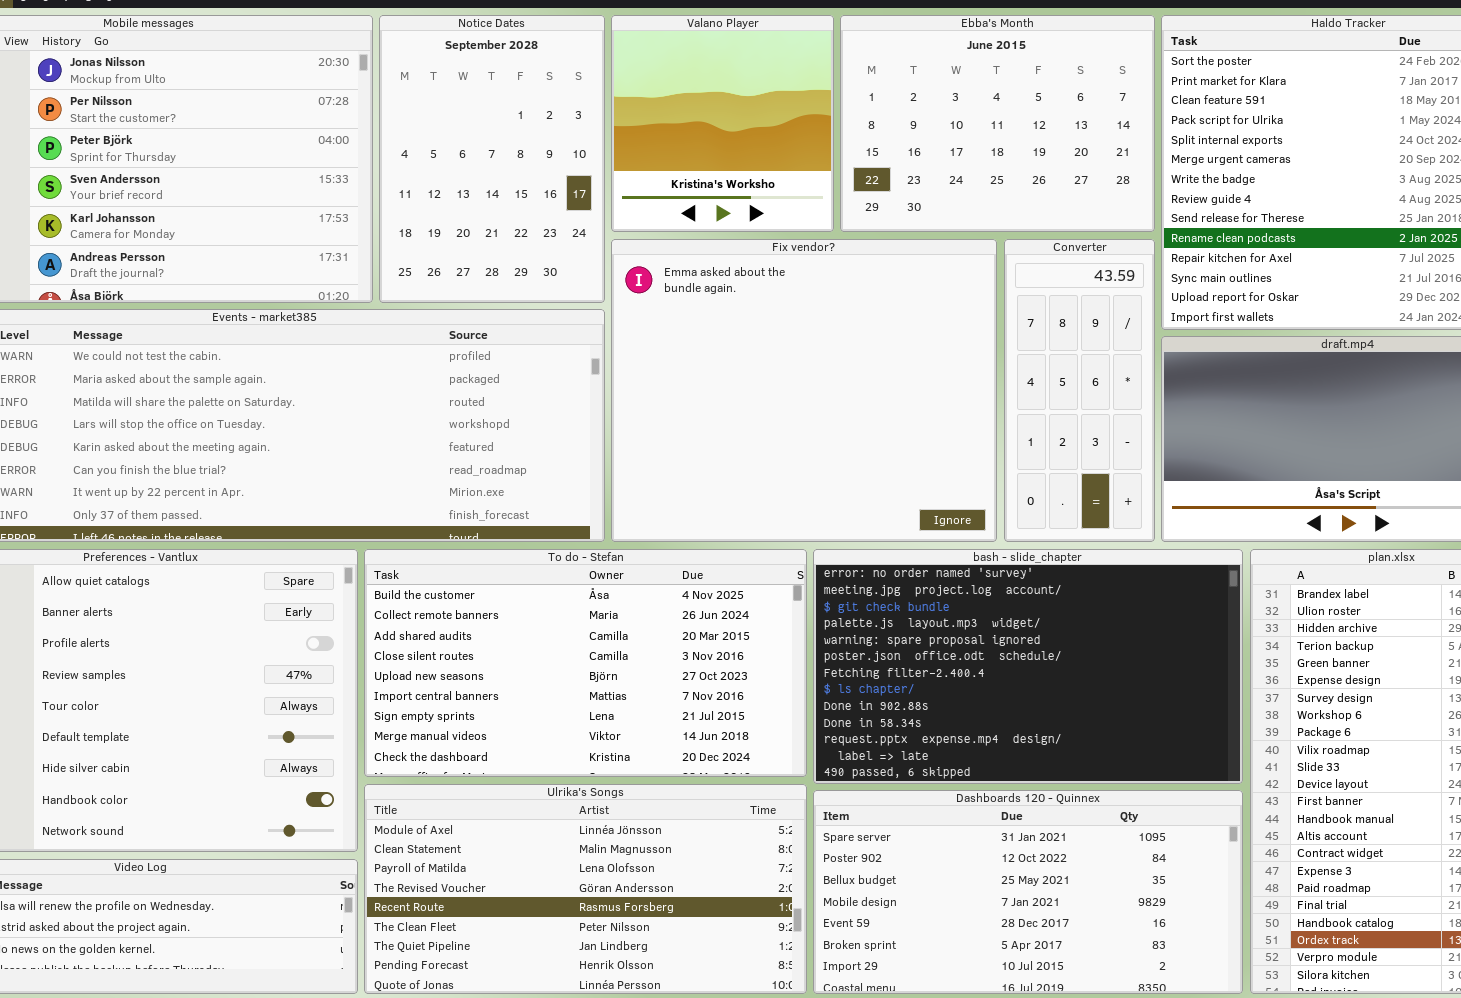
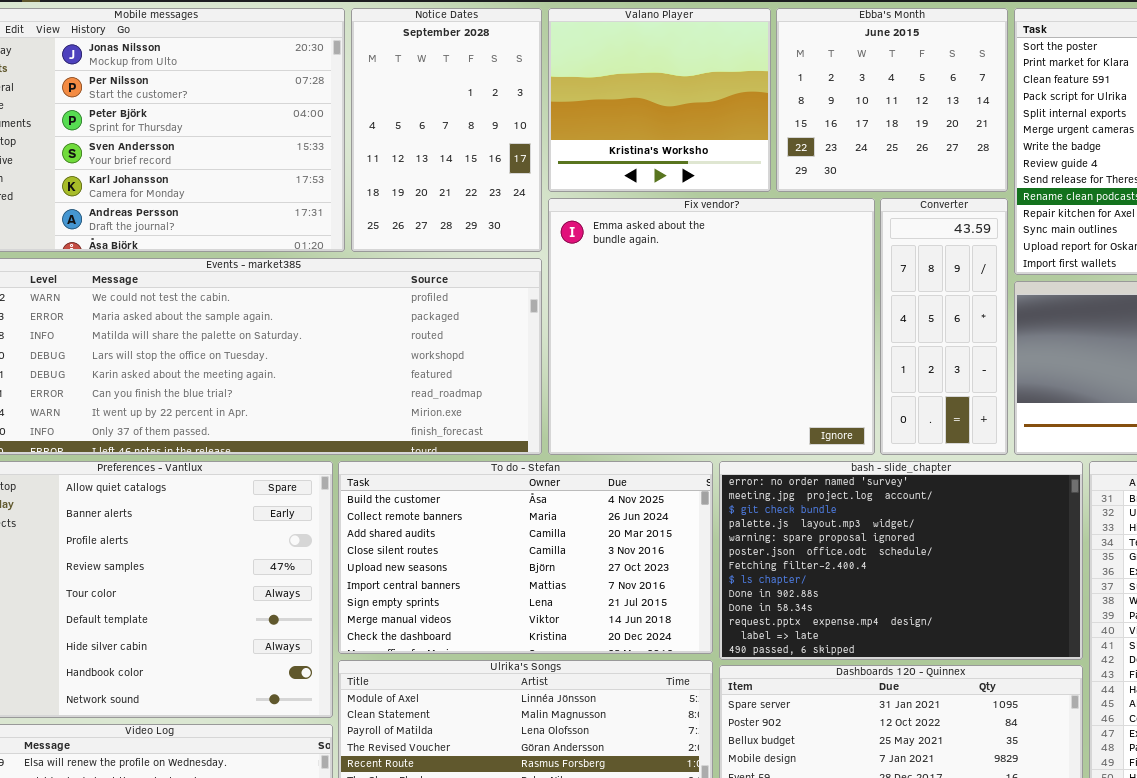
Valano Player: [611,15,834,232] -> [548,8,771,192], resized
Ebba's Month: [840,15,1155,232] -> [776,8,1008,192], resized

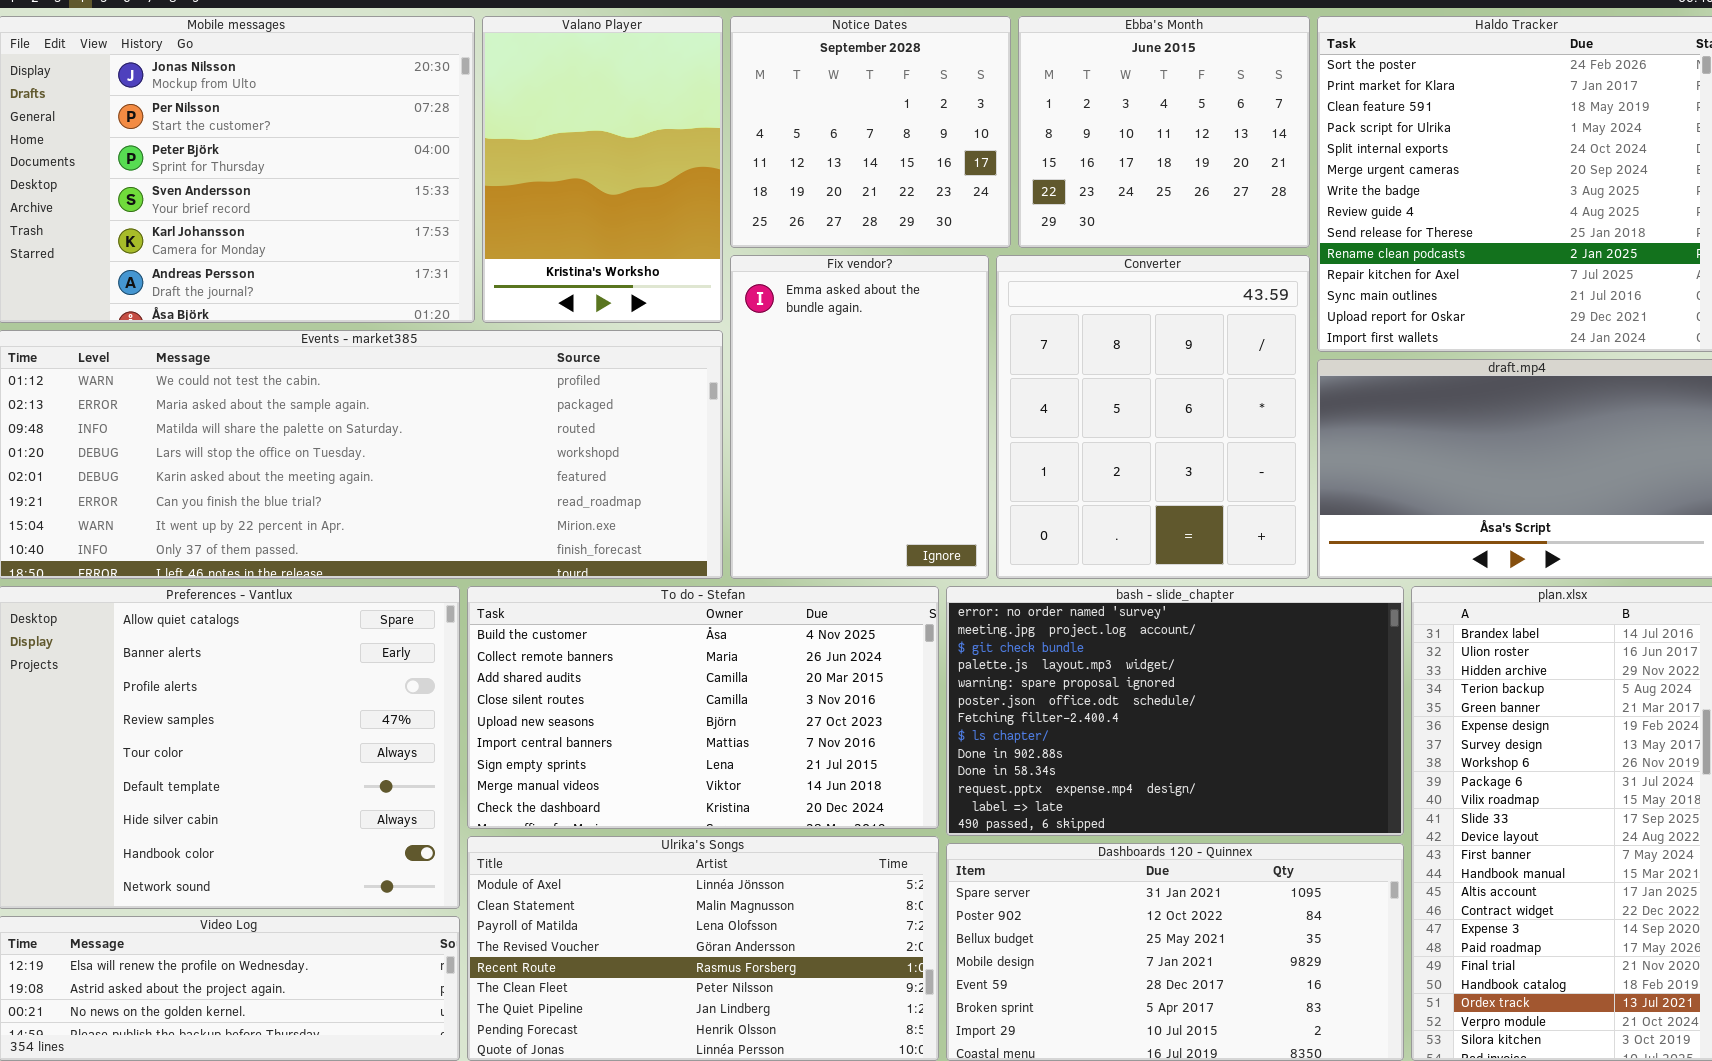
Notice Dates: [351,8,542,252] -> [730,16,1011,248], moved, resized
Valano Player: [548,8,771,192] -> [482,16,723,323], moved, resized
Fix vendor?: [548,198,875,455] -> [730,255,989,579], resized
Converter: [880,198,1008,455] -> [996,255,1310,579], resized

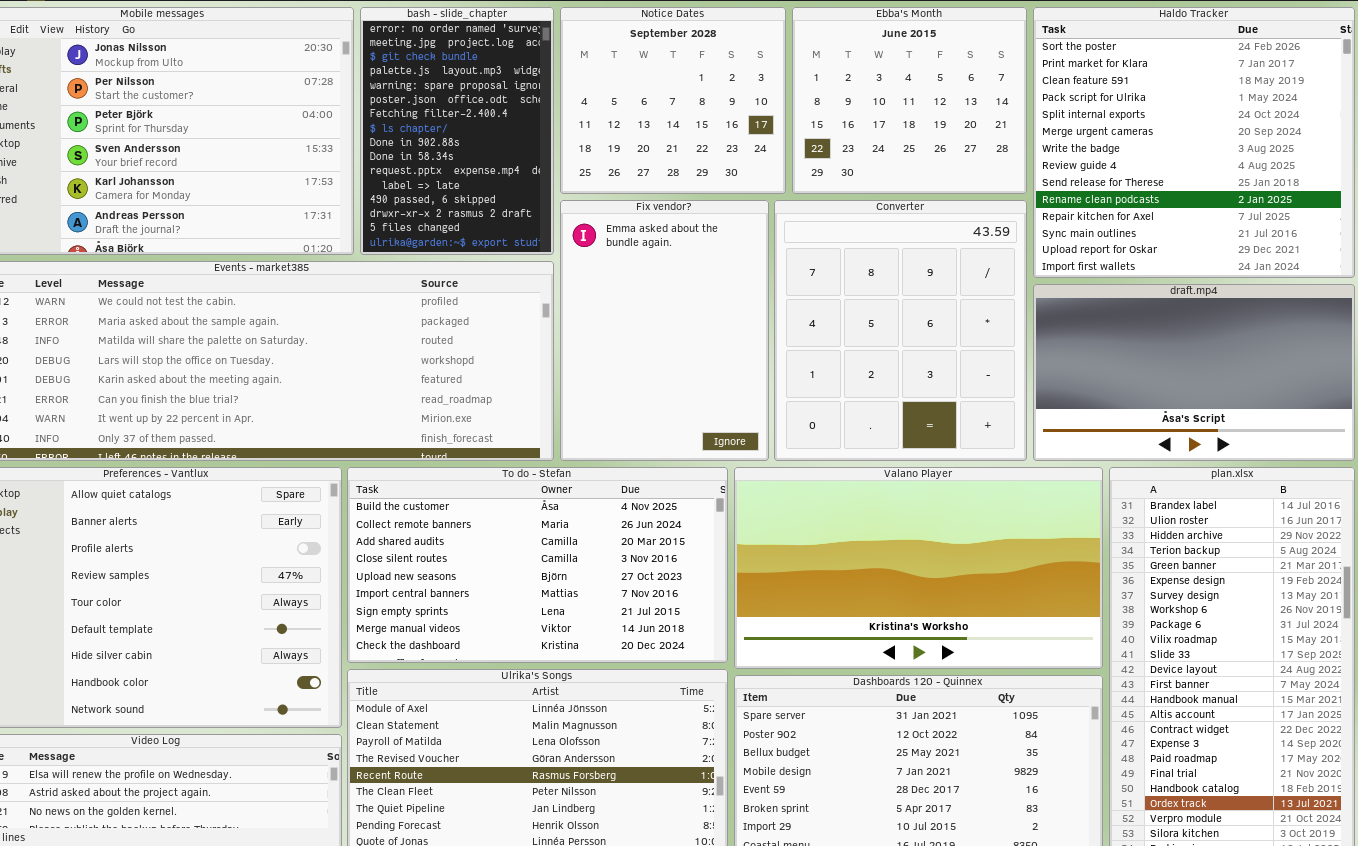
Valano Player: [482,16,723,323] -> [734,467,1103,669], moved, resized
bash - slide_chapter: [946,586,1404,836] -> [360,7,554,255], moved, resized

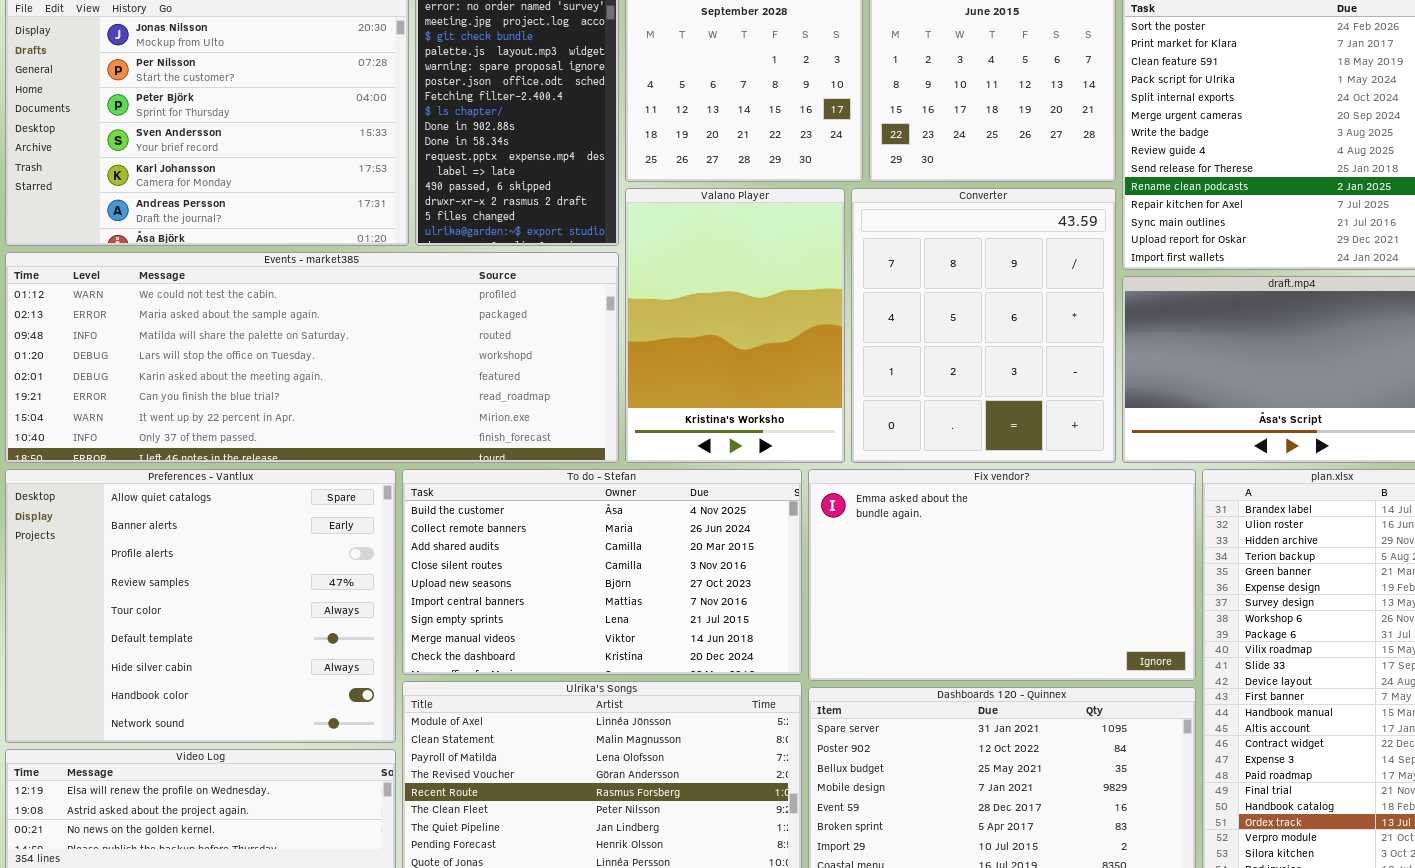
Fix vendor?: [560,200,769,461] -> [808,469,1196,681], moved, resized
Valano Player: [734,467,1103,669] -> [625,188,845,463], moved, resized

